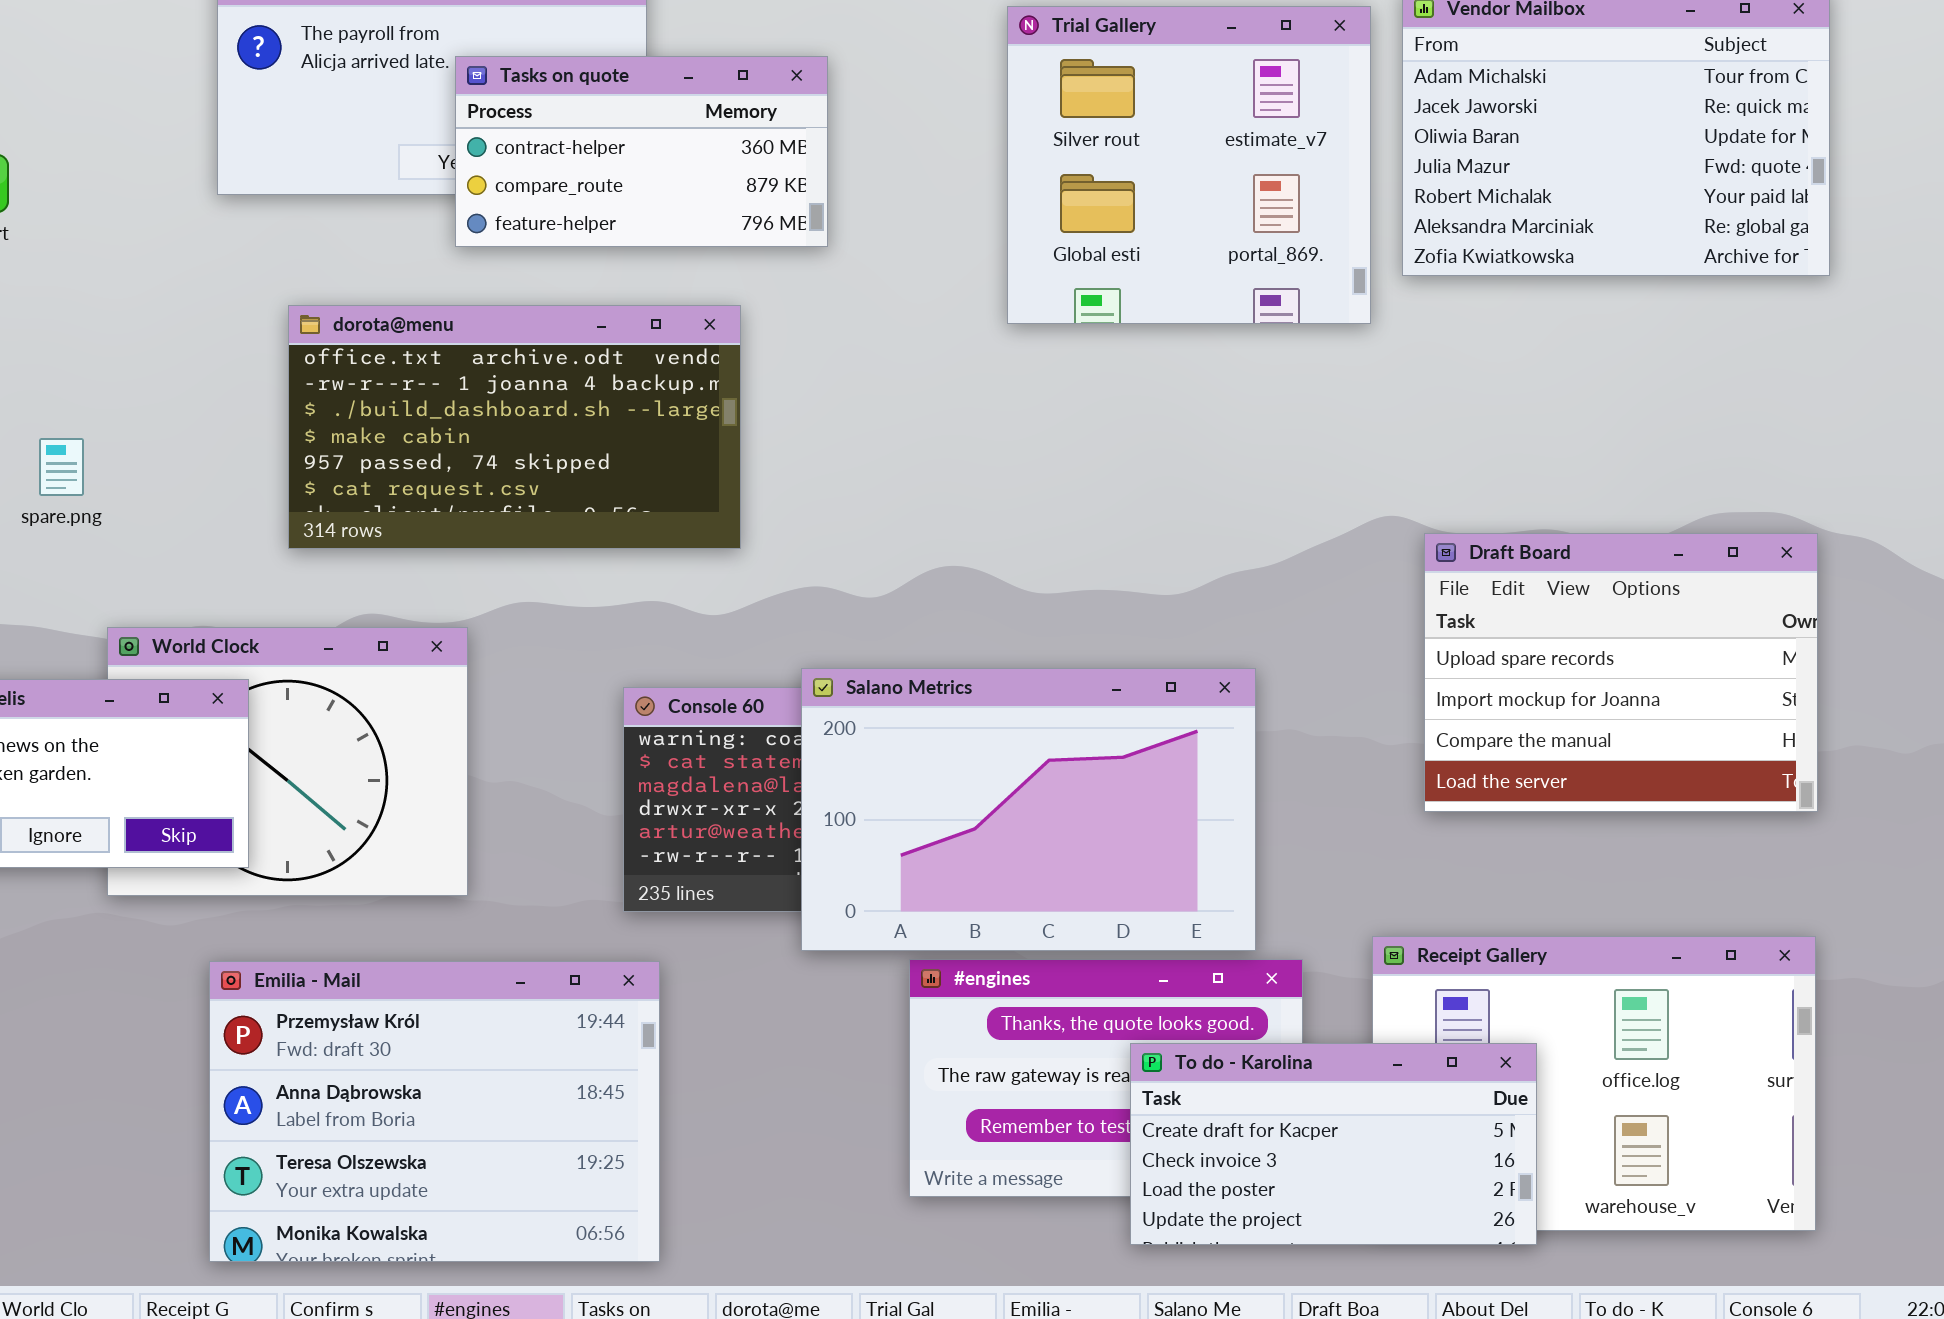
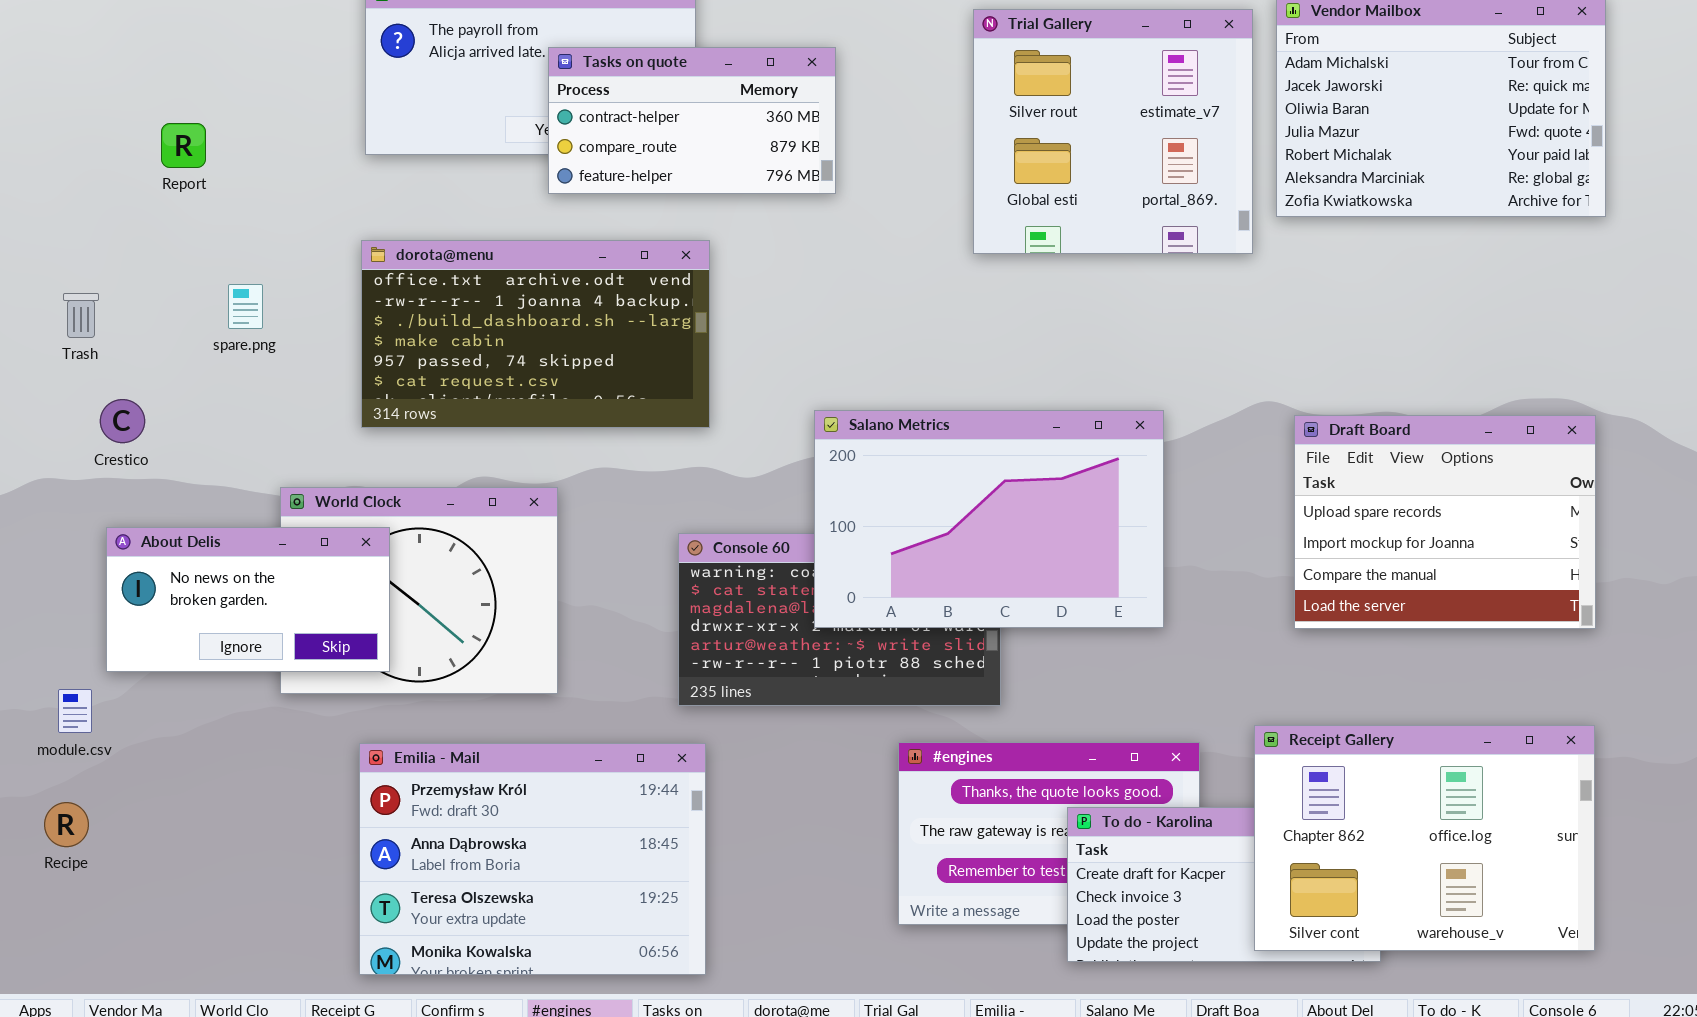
dorota@menu: [288,305,741,549] -> [361,240,710,428], moved
spare.png: [39,438,84,496] -> [228,284,263,329], moved
Salano Metrics: [801,668,1256,951] -> [814,410,1164,628], moved
Receipt Gallery: [1372,936,1816,1231] -> [1254,725,1595,951], raised

